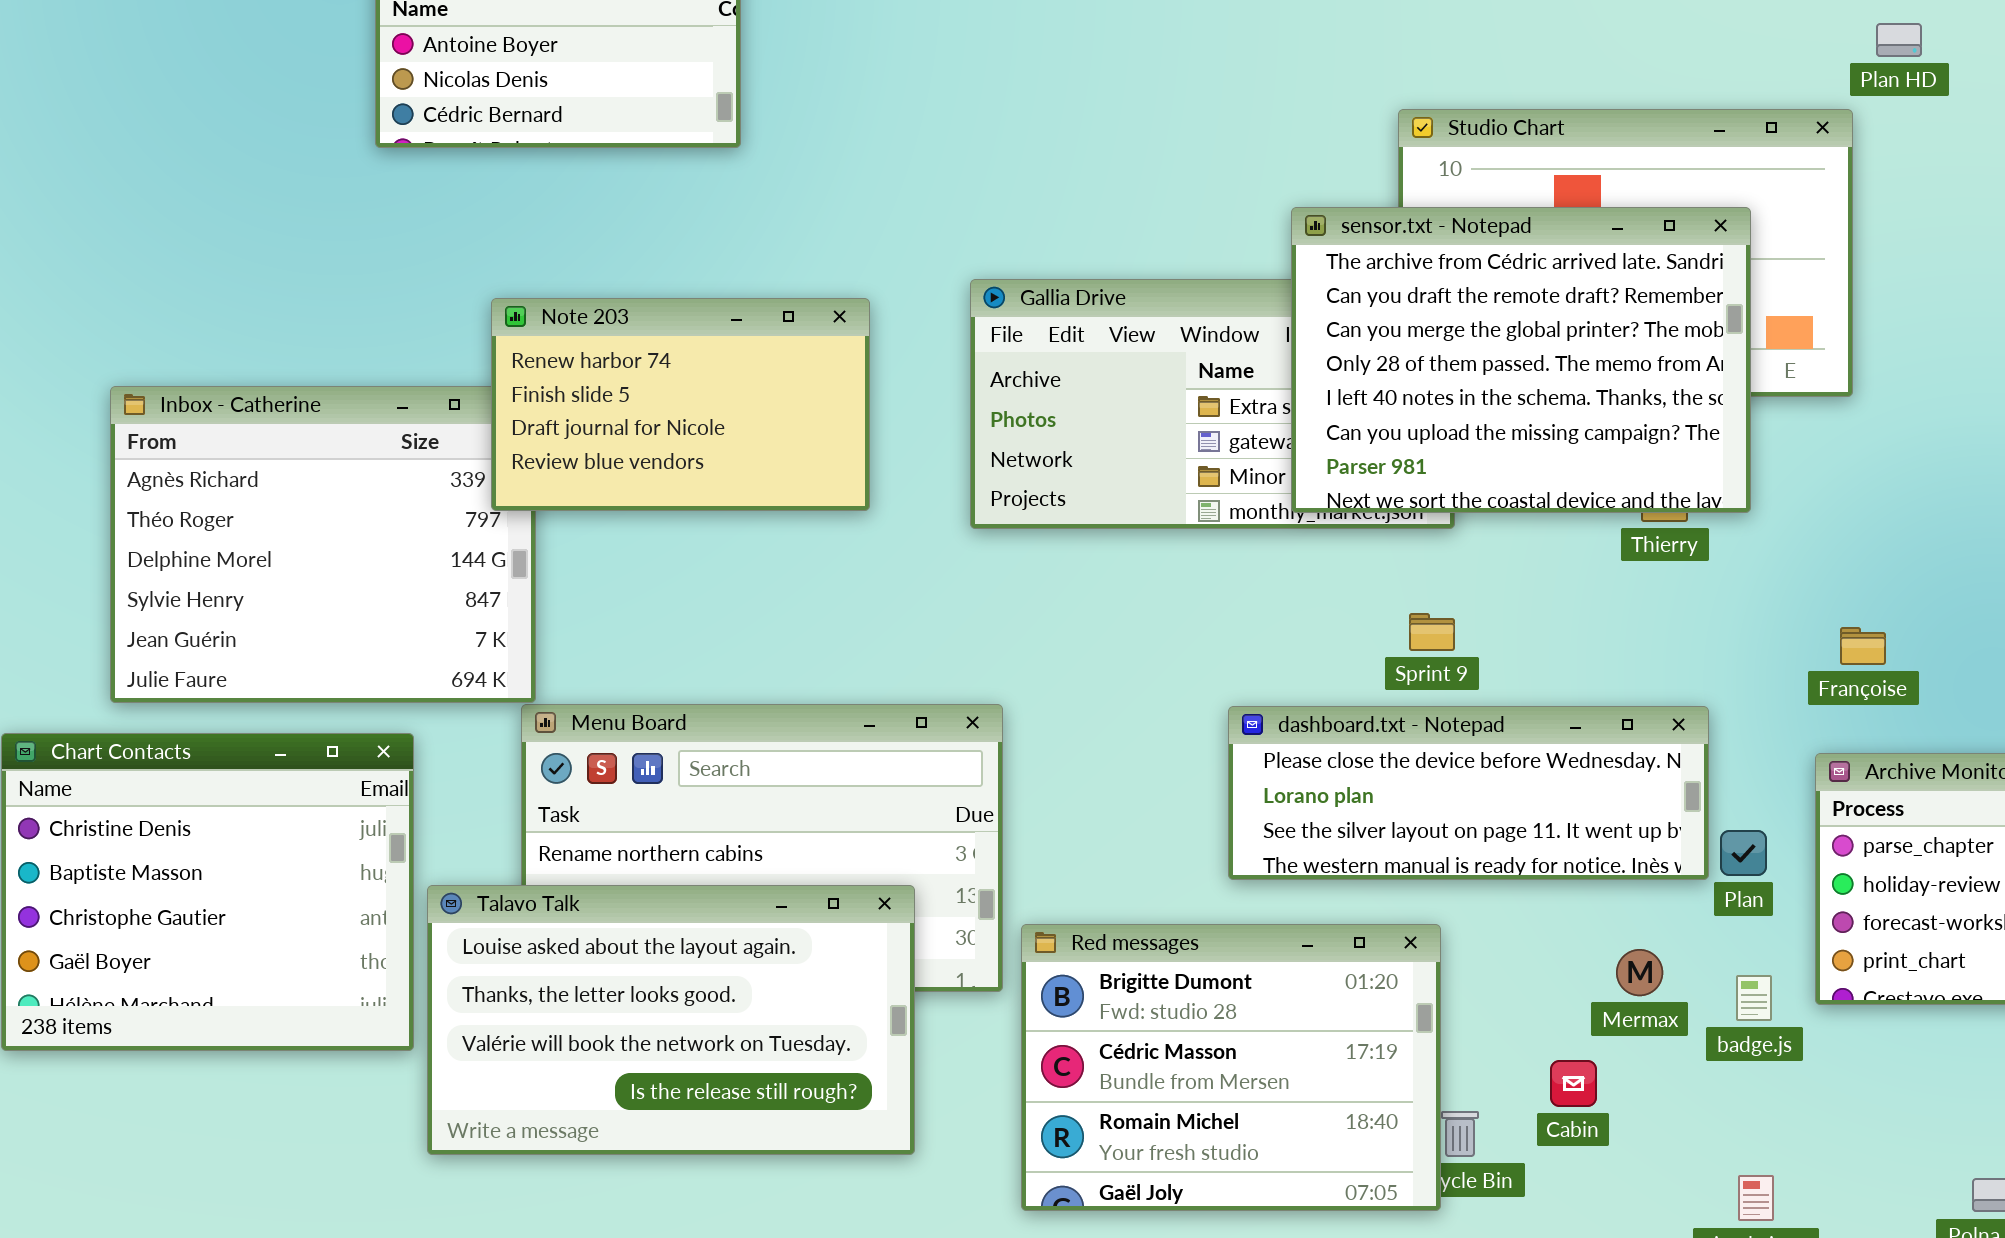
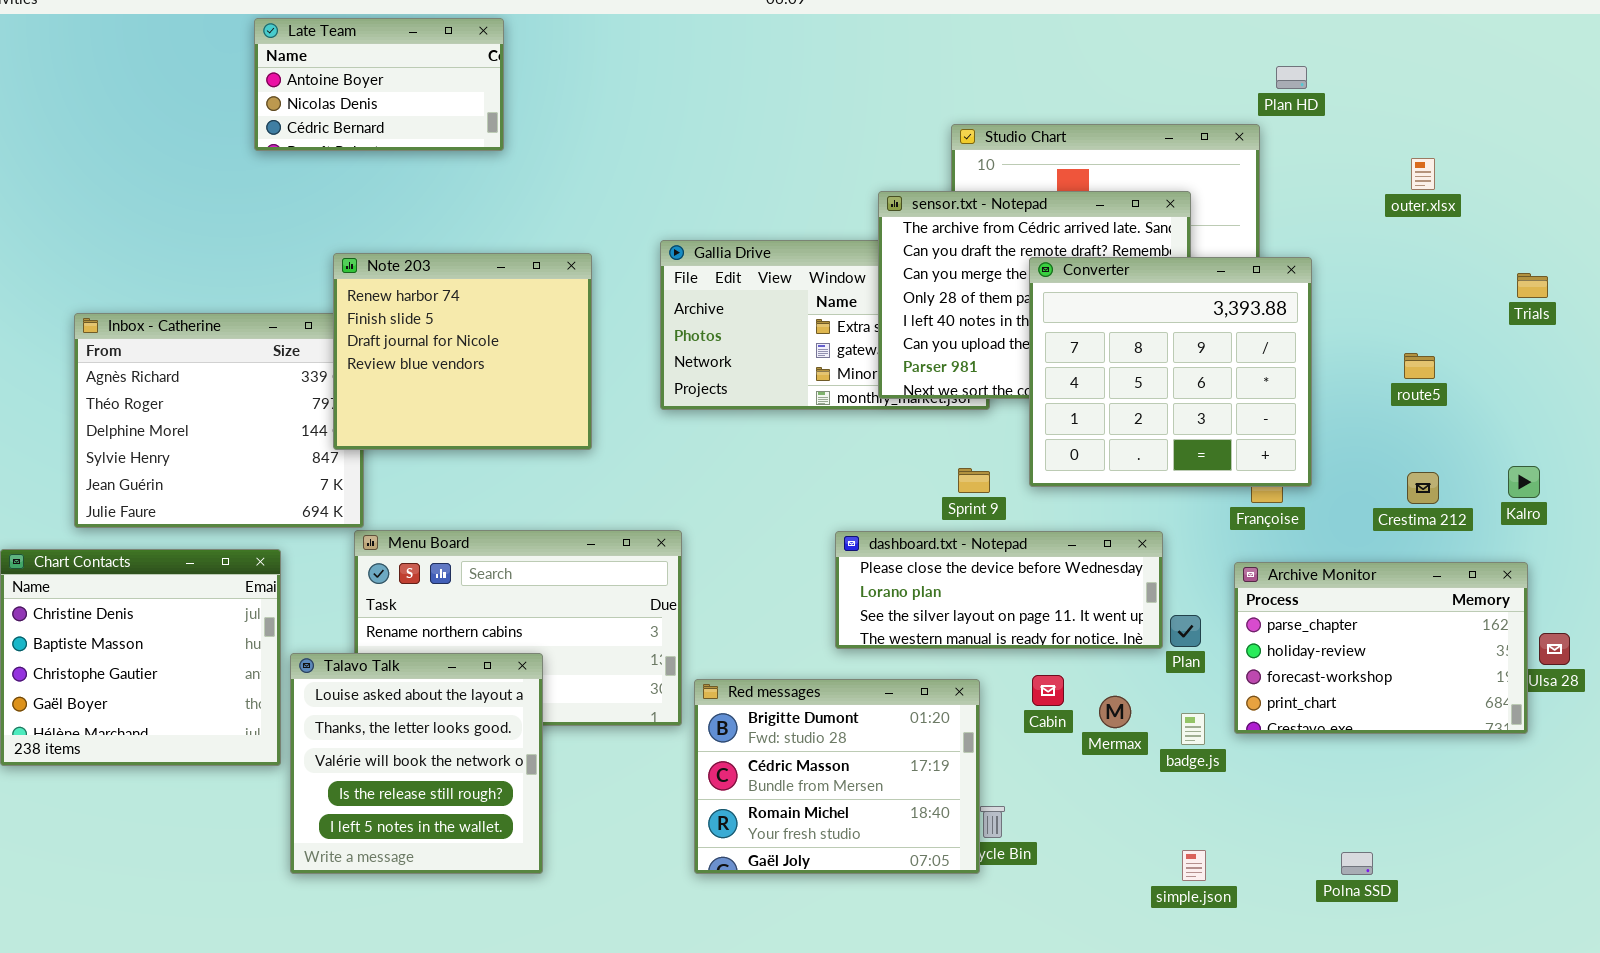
Note 203: [491,298,870,511] -> [333,253,592,450], resized
Converter: none -> [1029,257,1312,487], opened
Talavo Talk: [427,885,915,1155] -> [290,653,543,874], resized
Cabin: [1550,1060,1597,1107] -> [1032,675,1064,706], moved

